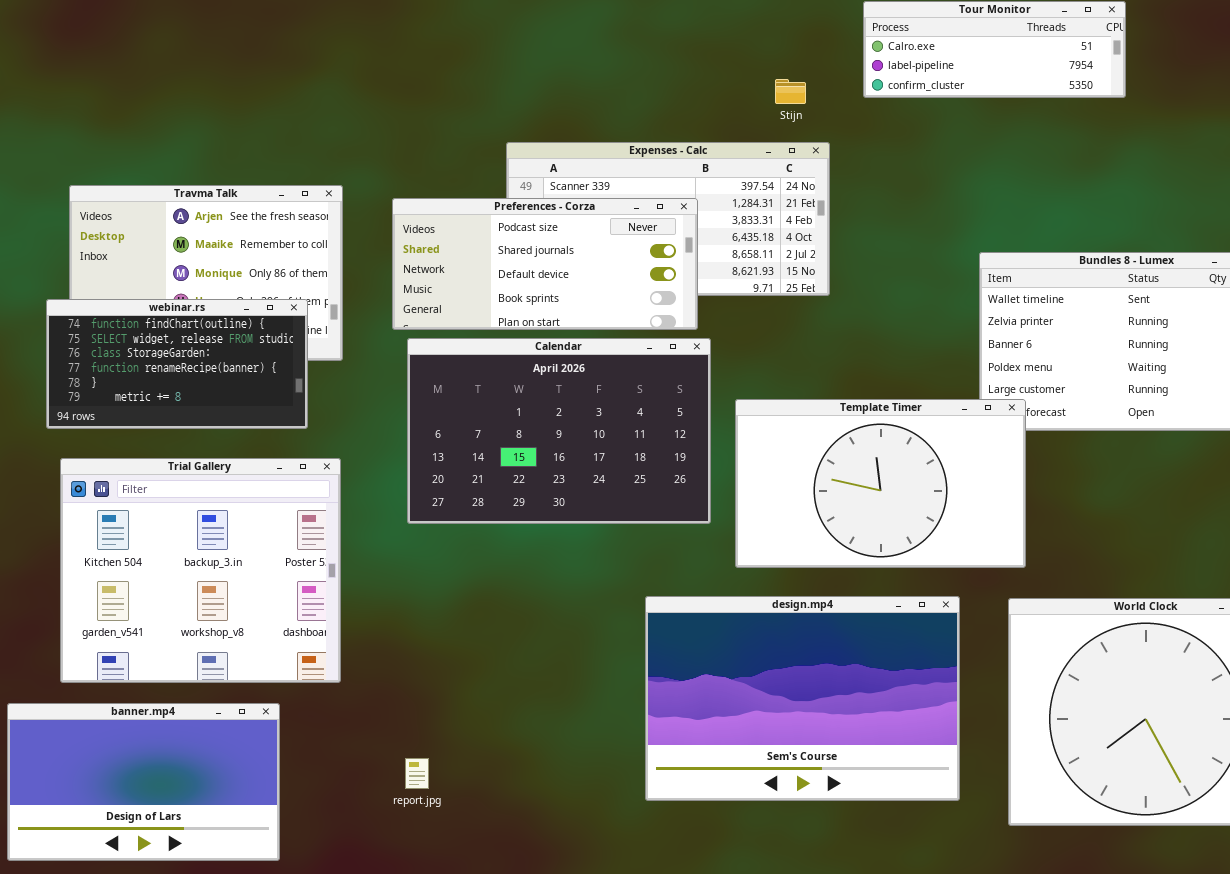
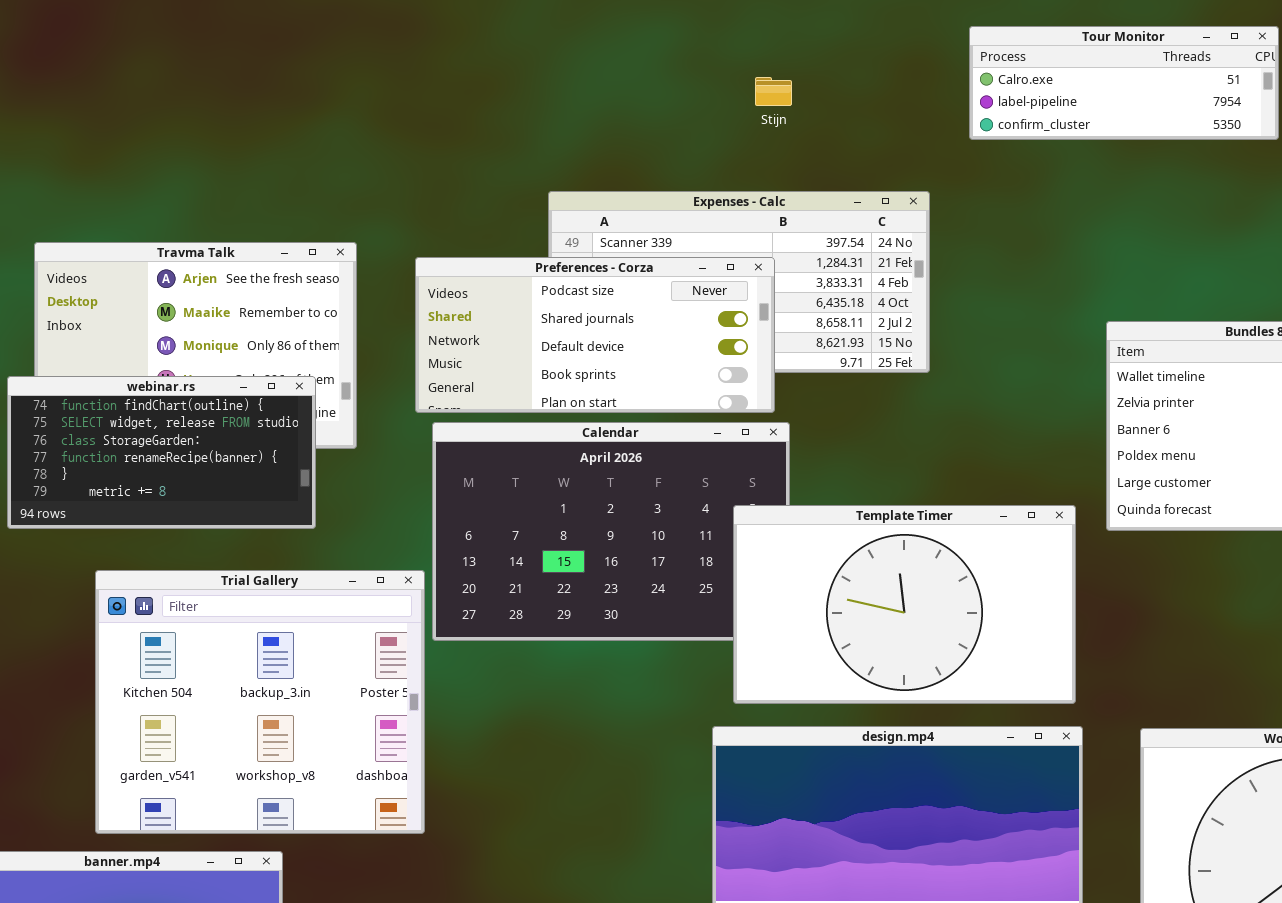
Stijn: [775,79,806,104] -> [755,77,792,106], moved
Template Timer: [735,399,1026,568] -> [733,505,1076,704], moved
Trial Gallery: [60,458,341,683] -> [95,570,425,834], moved

